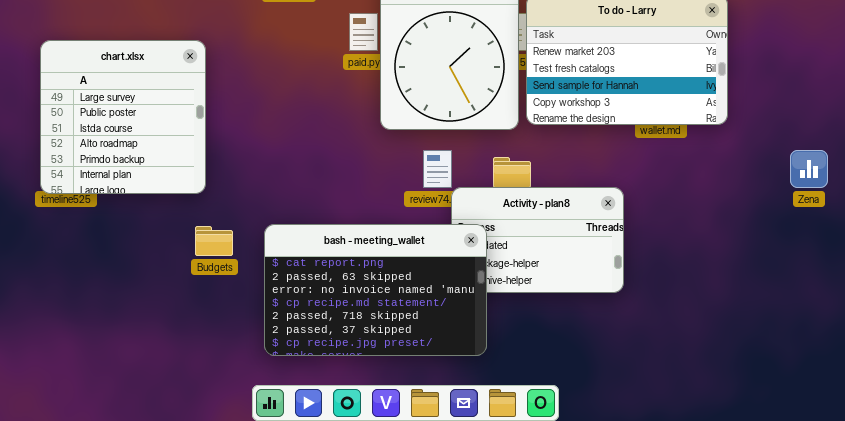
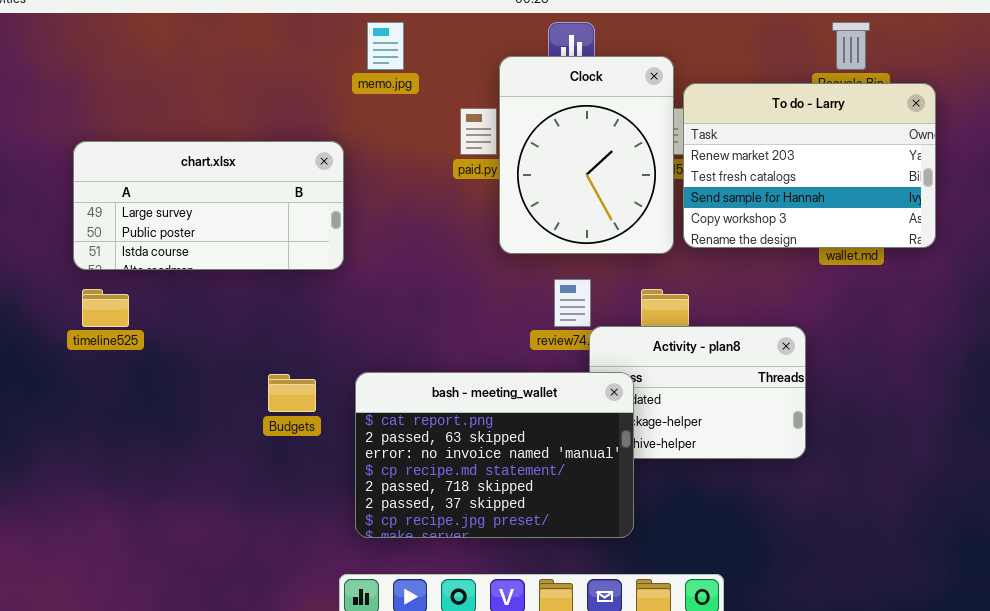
chart.xlsx: [40,40,206,194] -> [73,141,344,270], resized

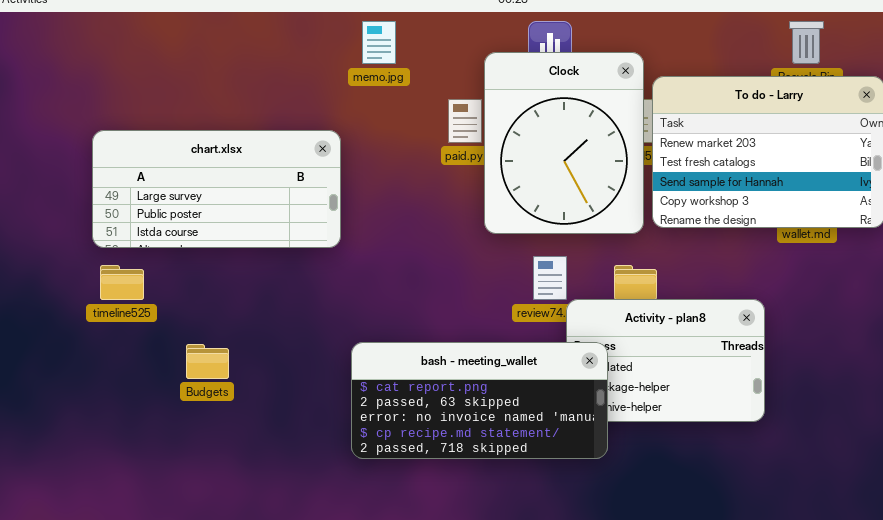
bash - meeting_wallet: [355,372,634,538] -> [351,342,608,459], resized
Budgets: [268,374,316,412] -> [186,344,229,379], moved

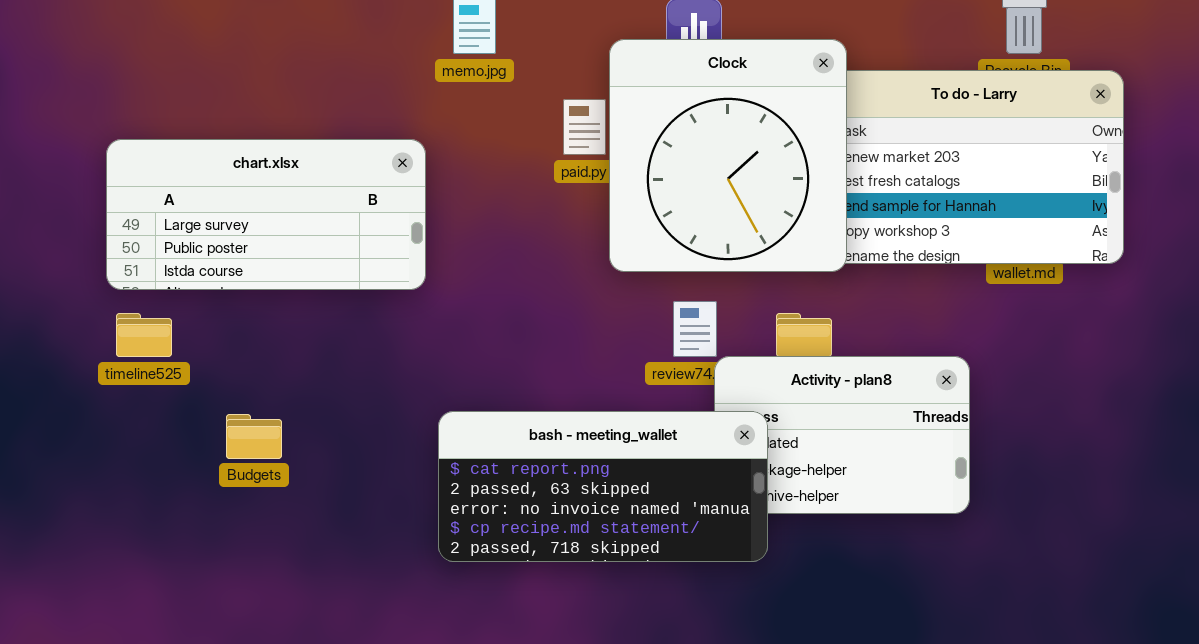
Clock: [484,52,644,234] -> [609,39,847,272], resized

